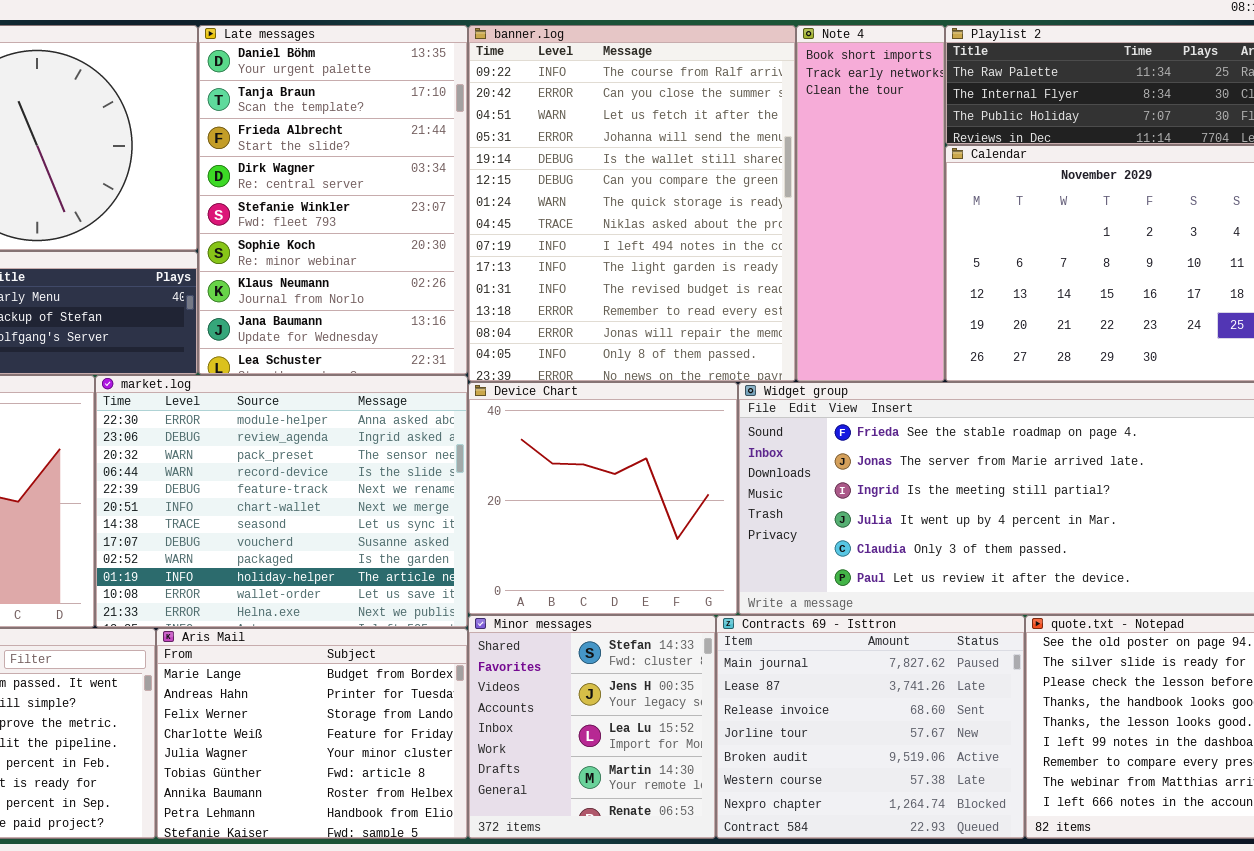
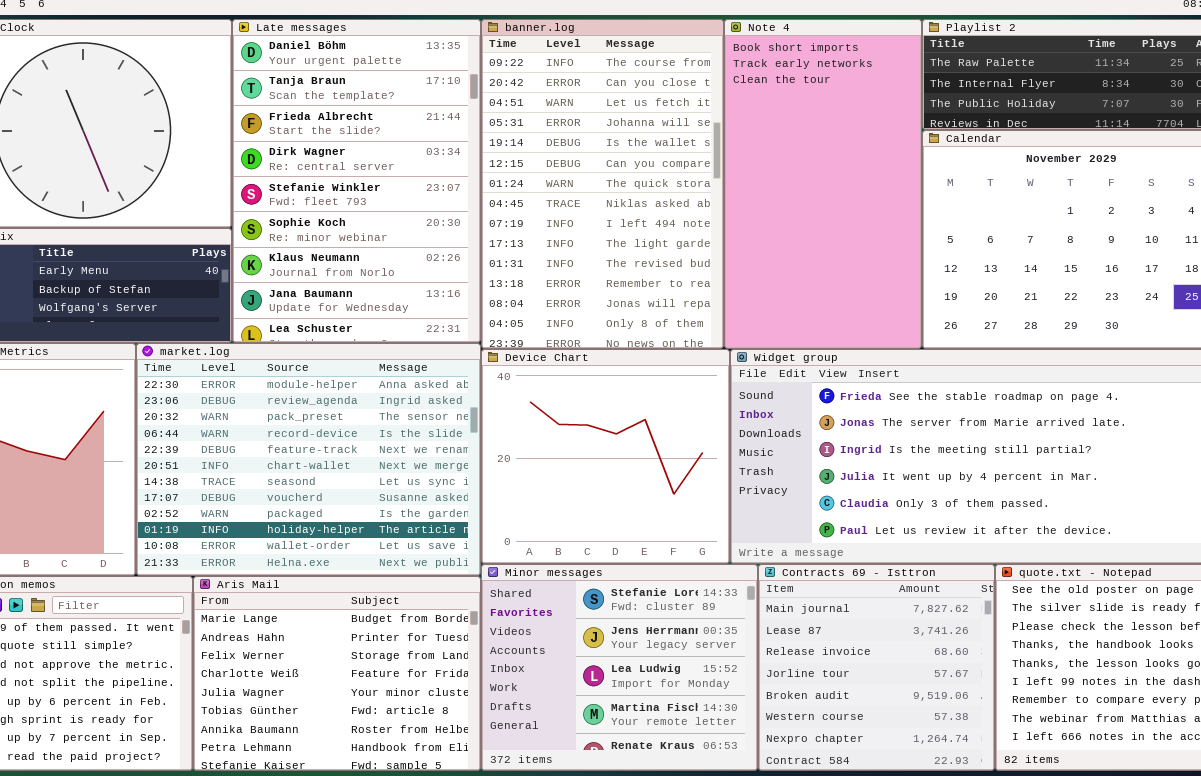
banner.log: [468,25,796,382] -> [481,19,724,349], resized
Note 4: [796,25,945,382] -> [724,19,922,349], resized
Minor messages: [468,615,716,839] -> [481,564,758,771], resized
Contracts 69 - Isttron: [716,615,1025,839] -> [758,564,995,771], resized

